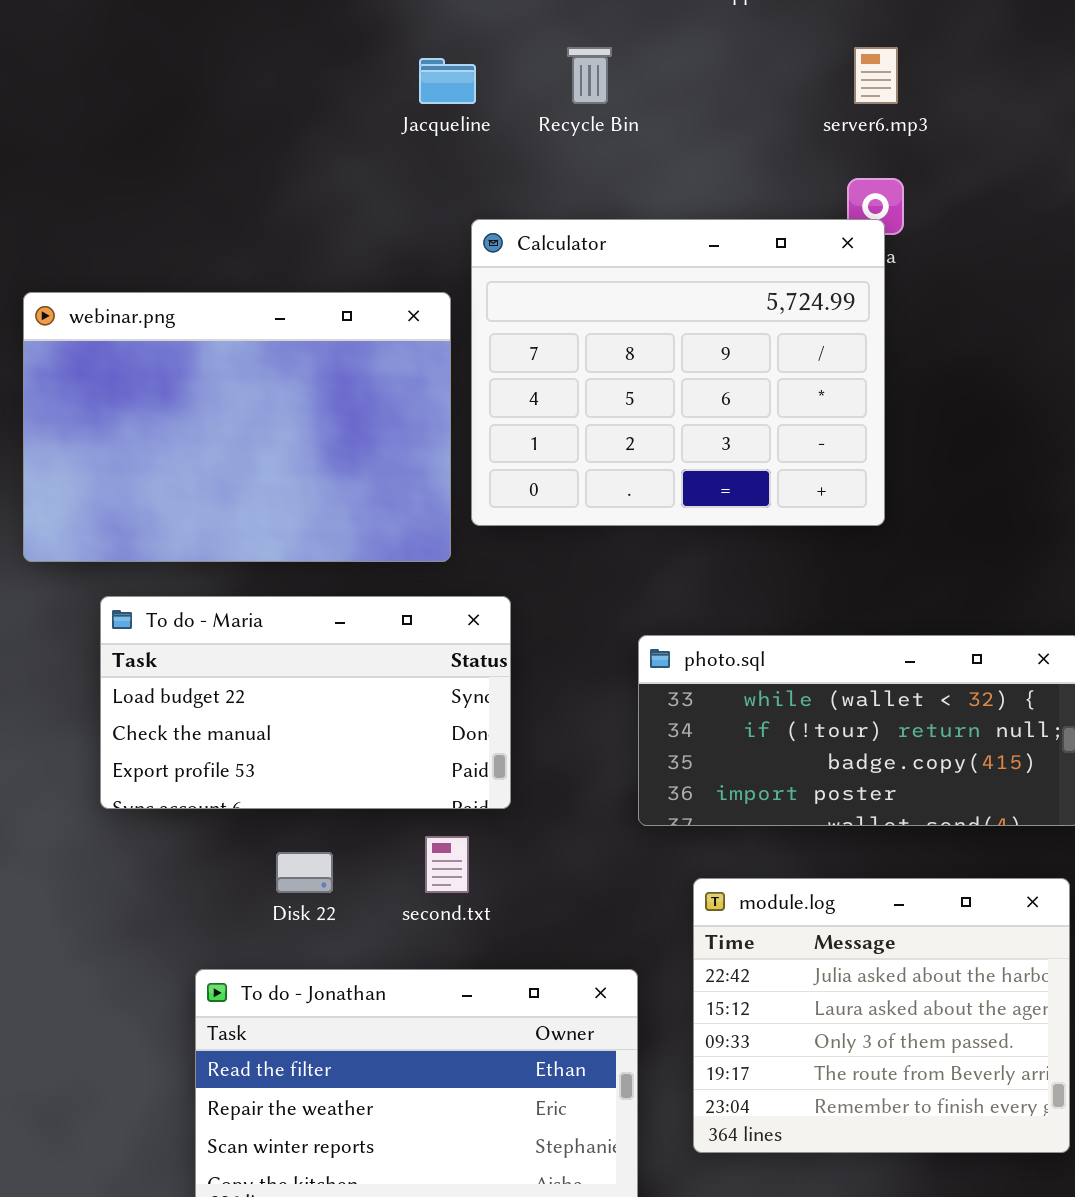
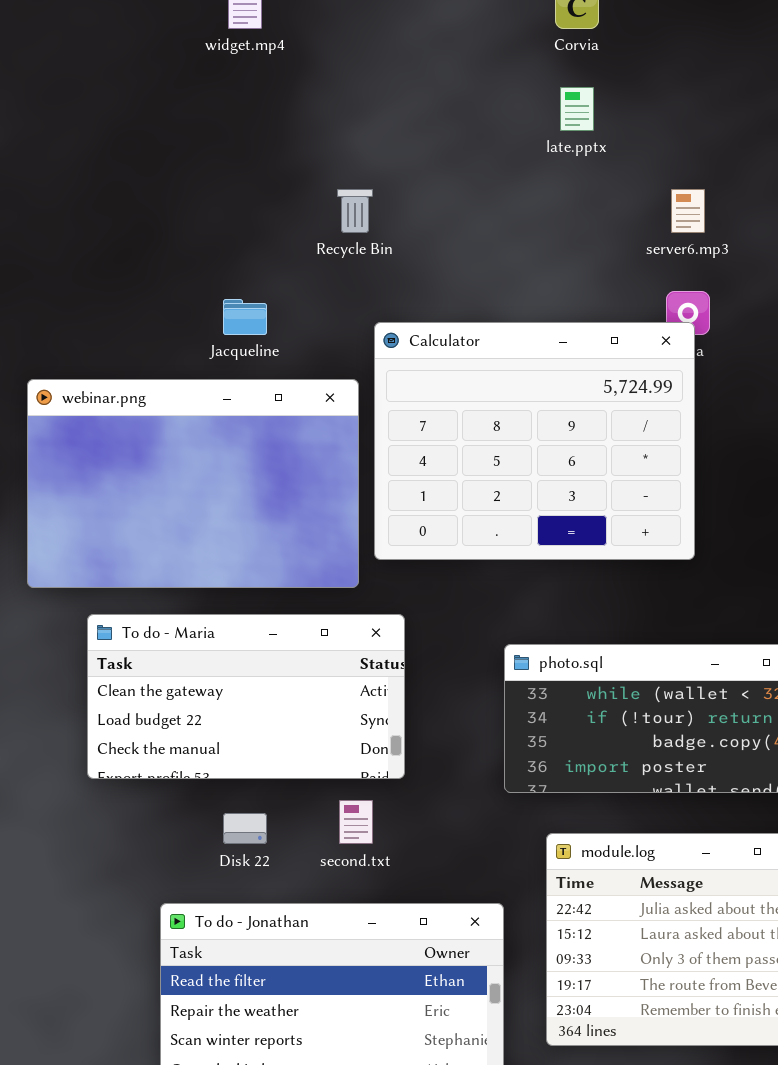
Recycle Bin: [567,47,612,104] -> [337,189,373,233], moved
Jacqueline: [419,58,476,104] -> [223,299,267,335], moved
To do - Maria: [100,596,511,809] -> [87,614,405,779], scrolled up 1 row

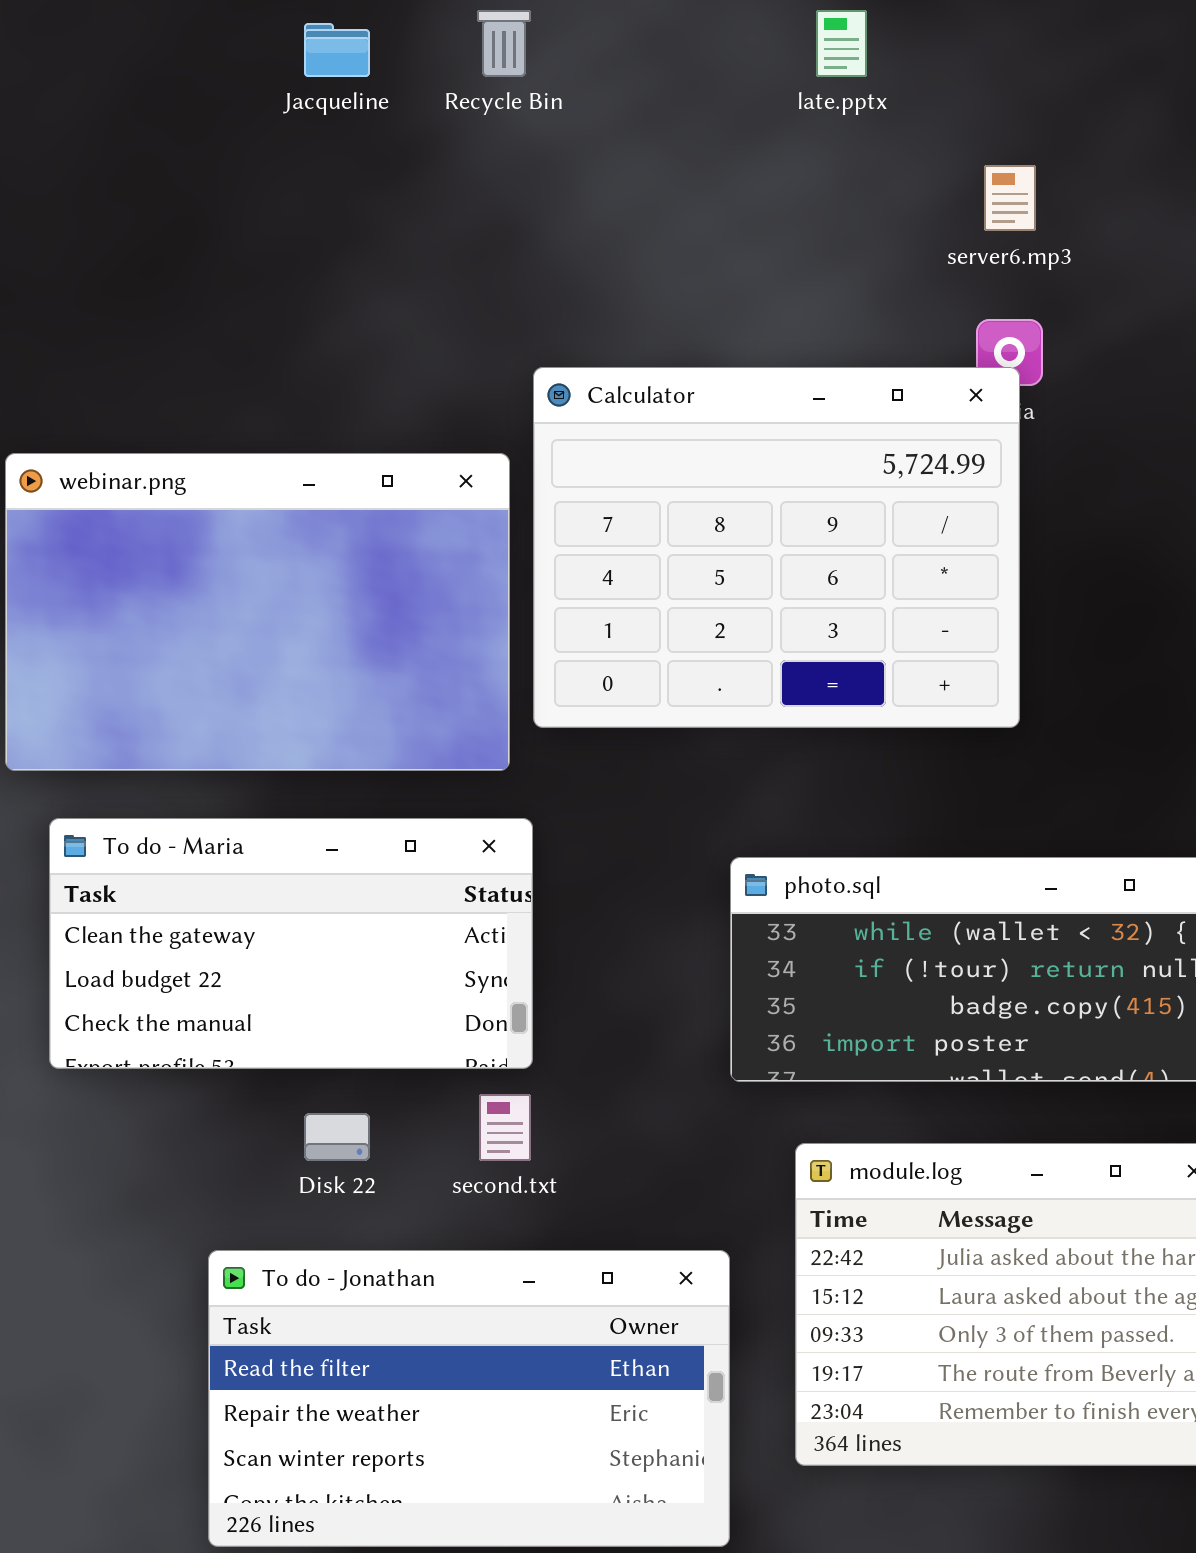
Recycle Bin: [337,189,373,233] -> [477,10,531,77], moved
Jacqueline: [223,299,267,335] -> [304,23,370,77], moved
To do - Maria: [87,614,405,779] -> [49,818,533,1069], moved

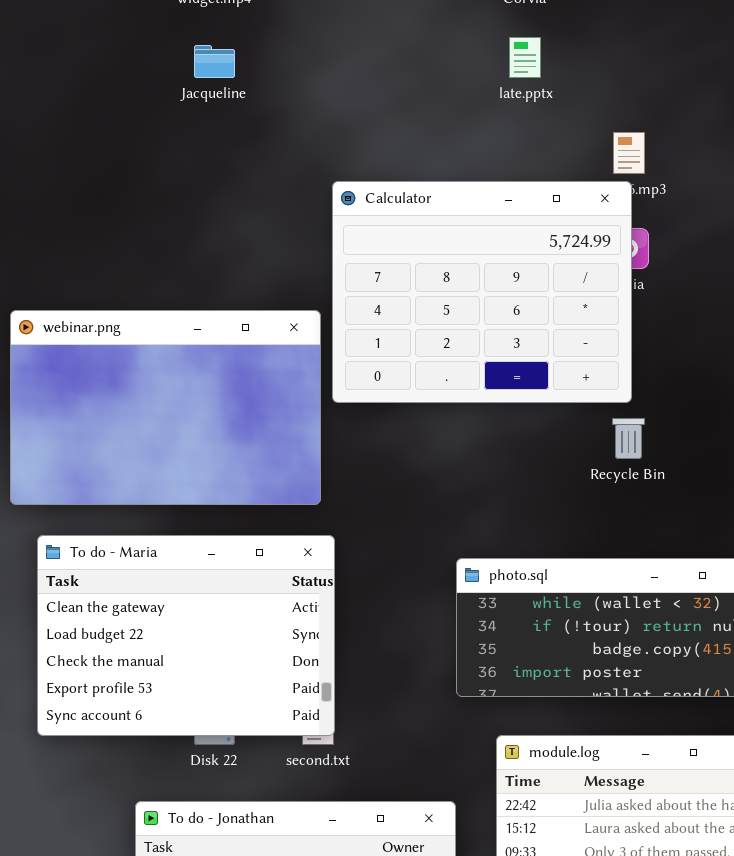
Recycle Bin: [477,10,531,77] -> [612,418,645,459], moved
Calculator: [533,367,1020,728] -> [332,181,632,403], moved
To do - Maria: [49,818,533,1069] -> [37,535,335,736], resized

